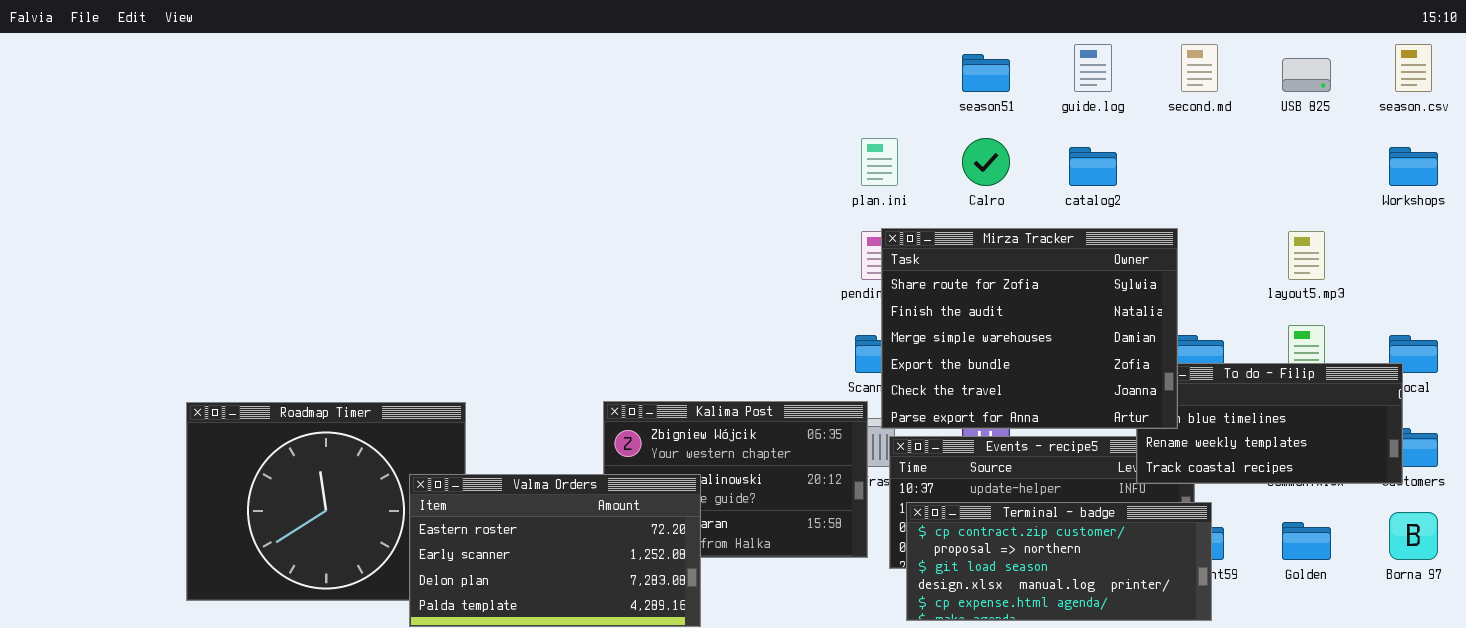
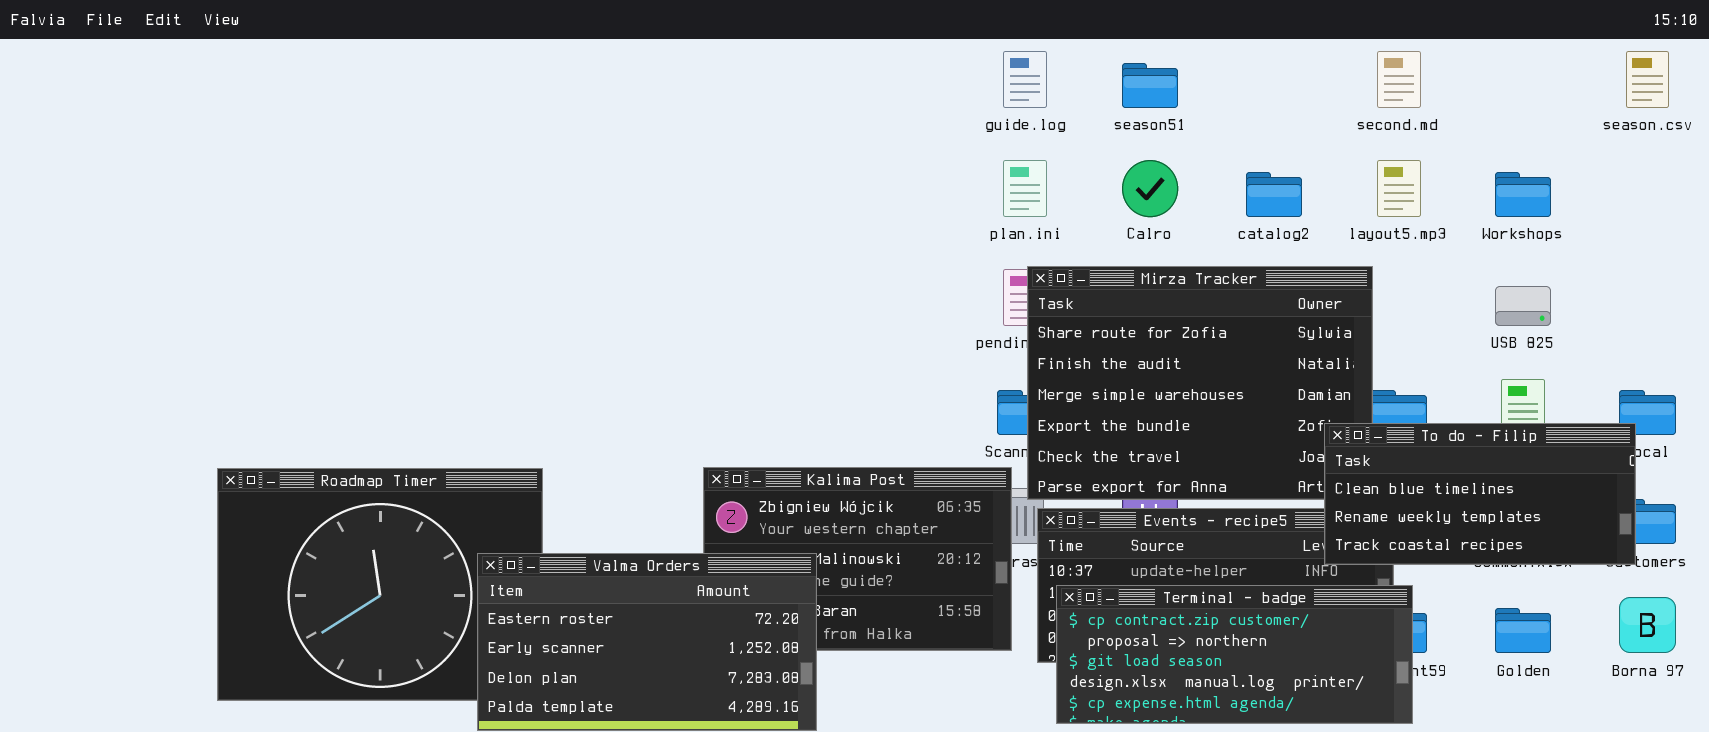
guide.log: [1074,44,1112,92] -> [1003,51,1047,108], moved
USB 825: [1282,58,1331,92] -> [1495,286,1551,326], moved
Workshops: [1389,147,1438,186] -> [1495,172,1551,217], moved
layout5.mp3: [1288,231,1325,280] -> [1377,160,1421,217], moved
To do - Filip: [1136,363,1403,484] -> [1324,423,1636,565], raised

